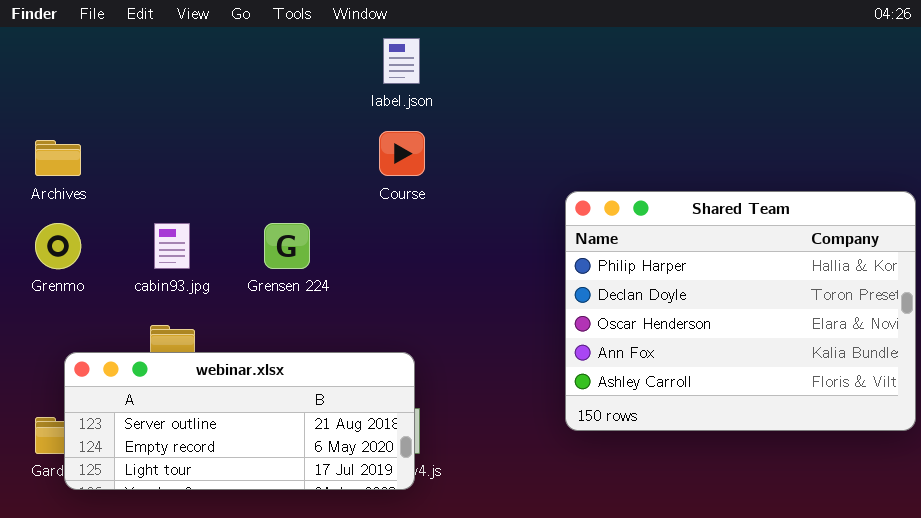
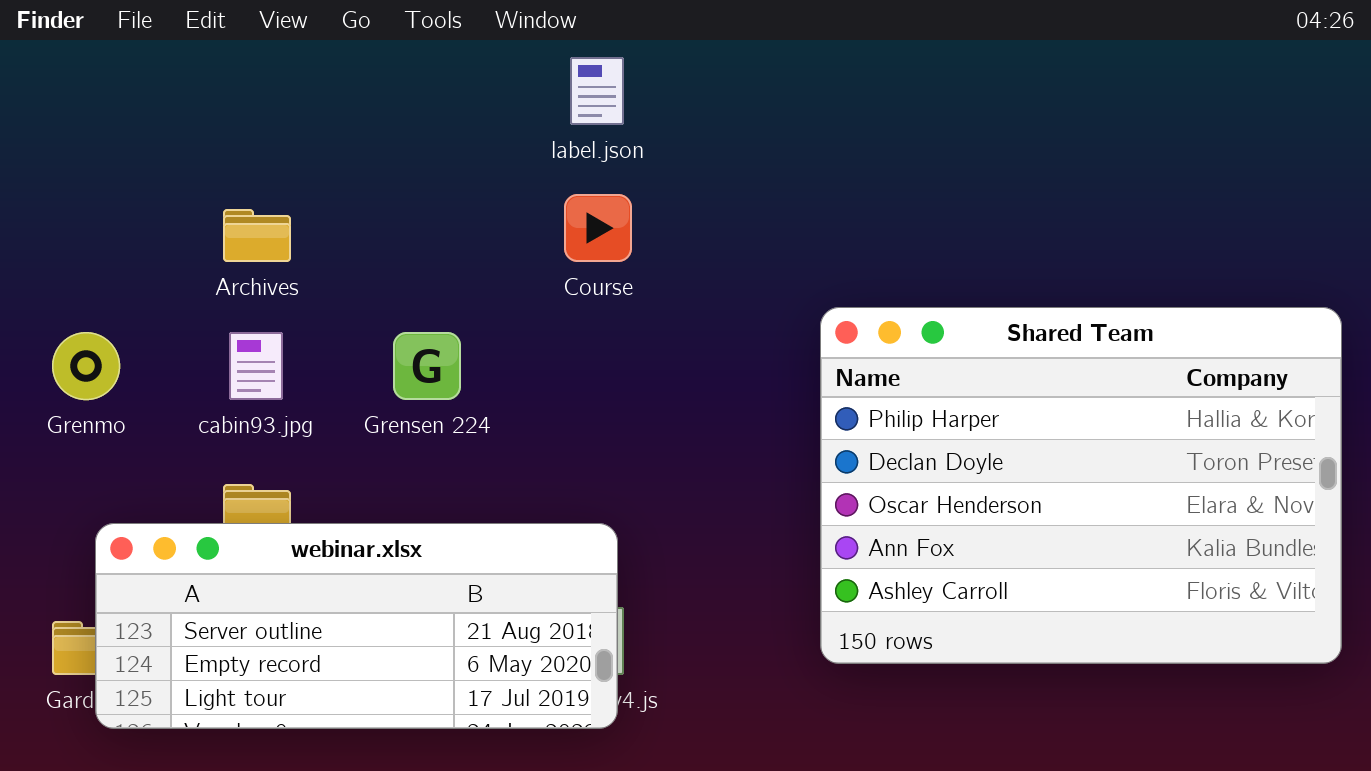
Archives: [35,140,81,176] -> [223,209,291,262], moved
Shared Team: [565,191,916,431] -> [820,307,1342,664], moved

